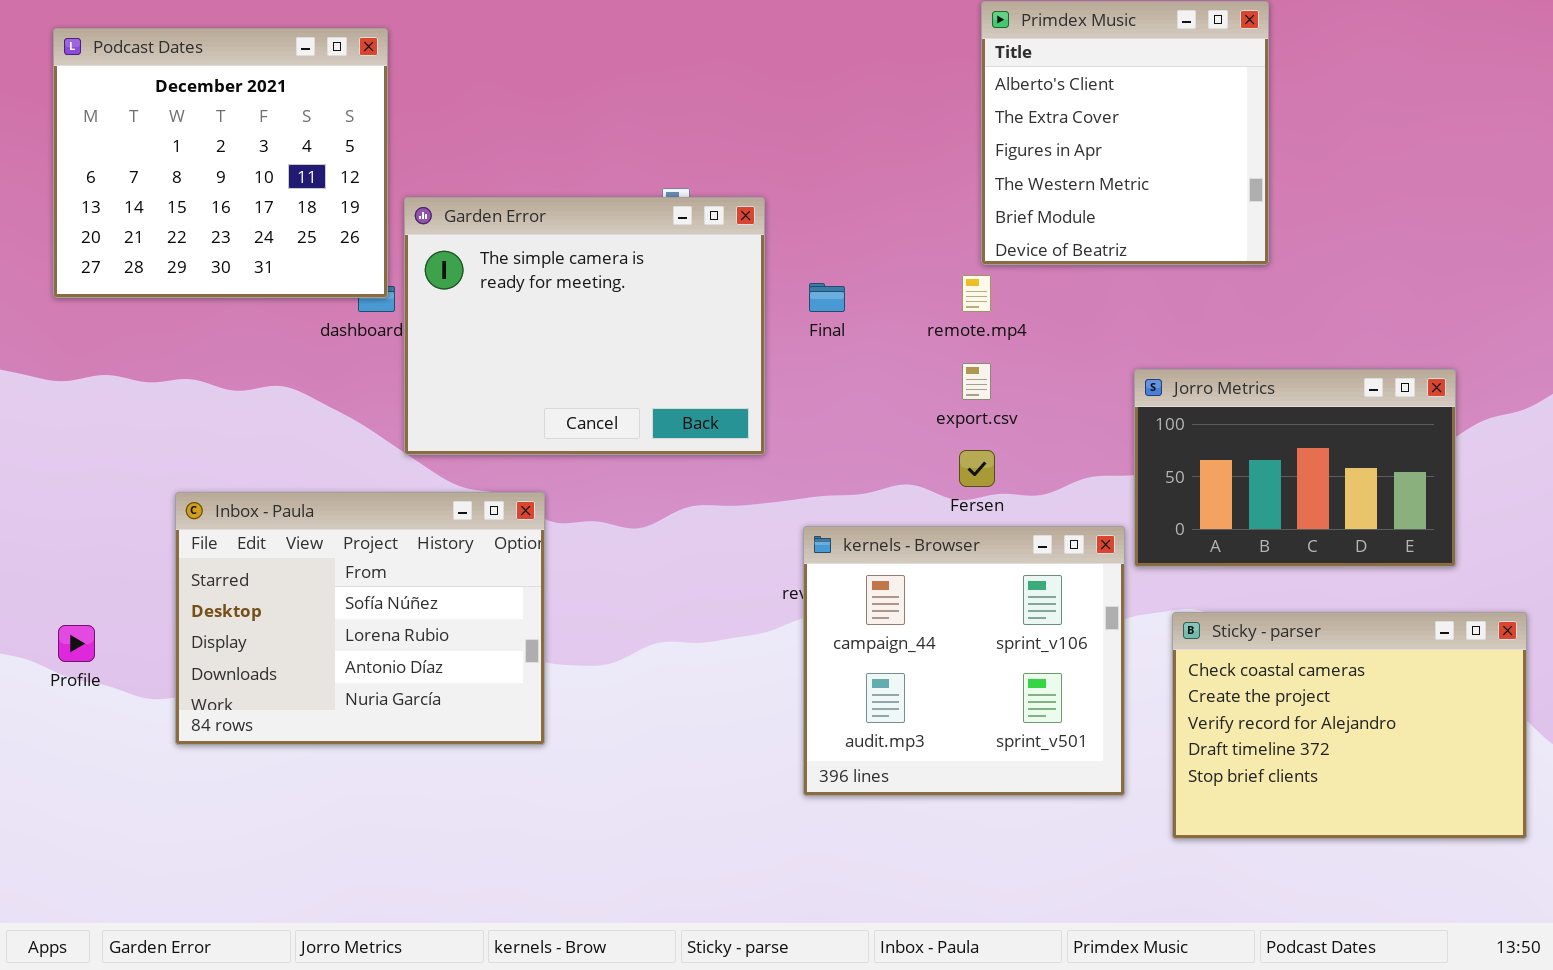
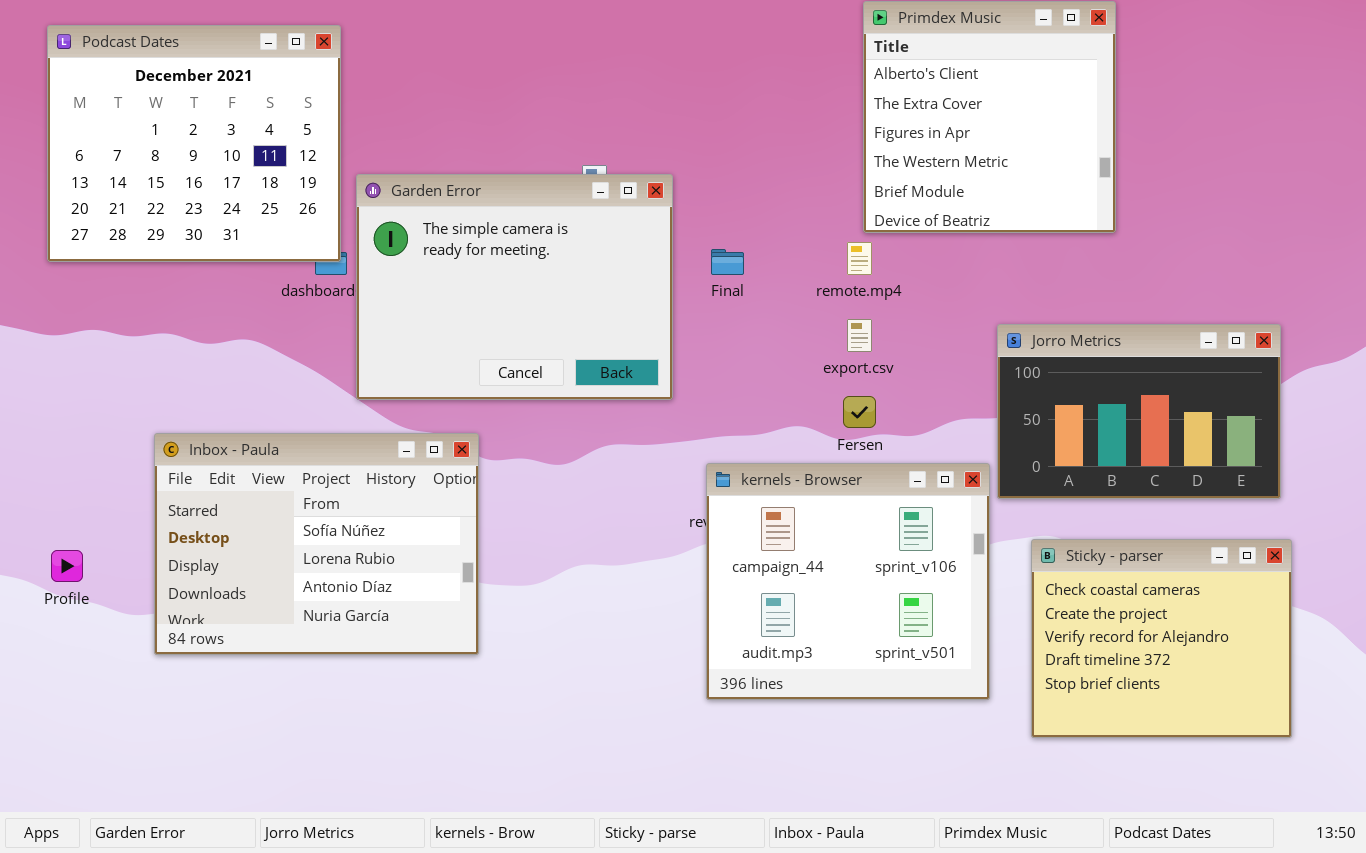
Sticky - parser: [1172,612,1527,839] -> [1031,539,1292,738], resized

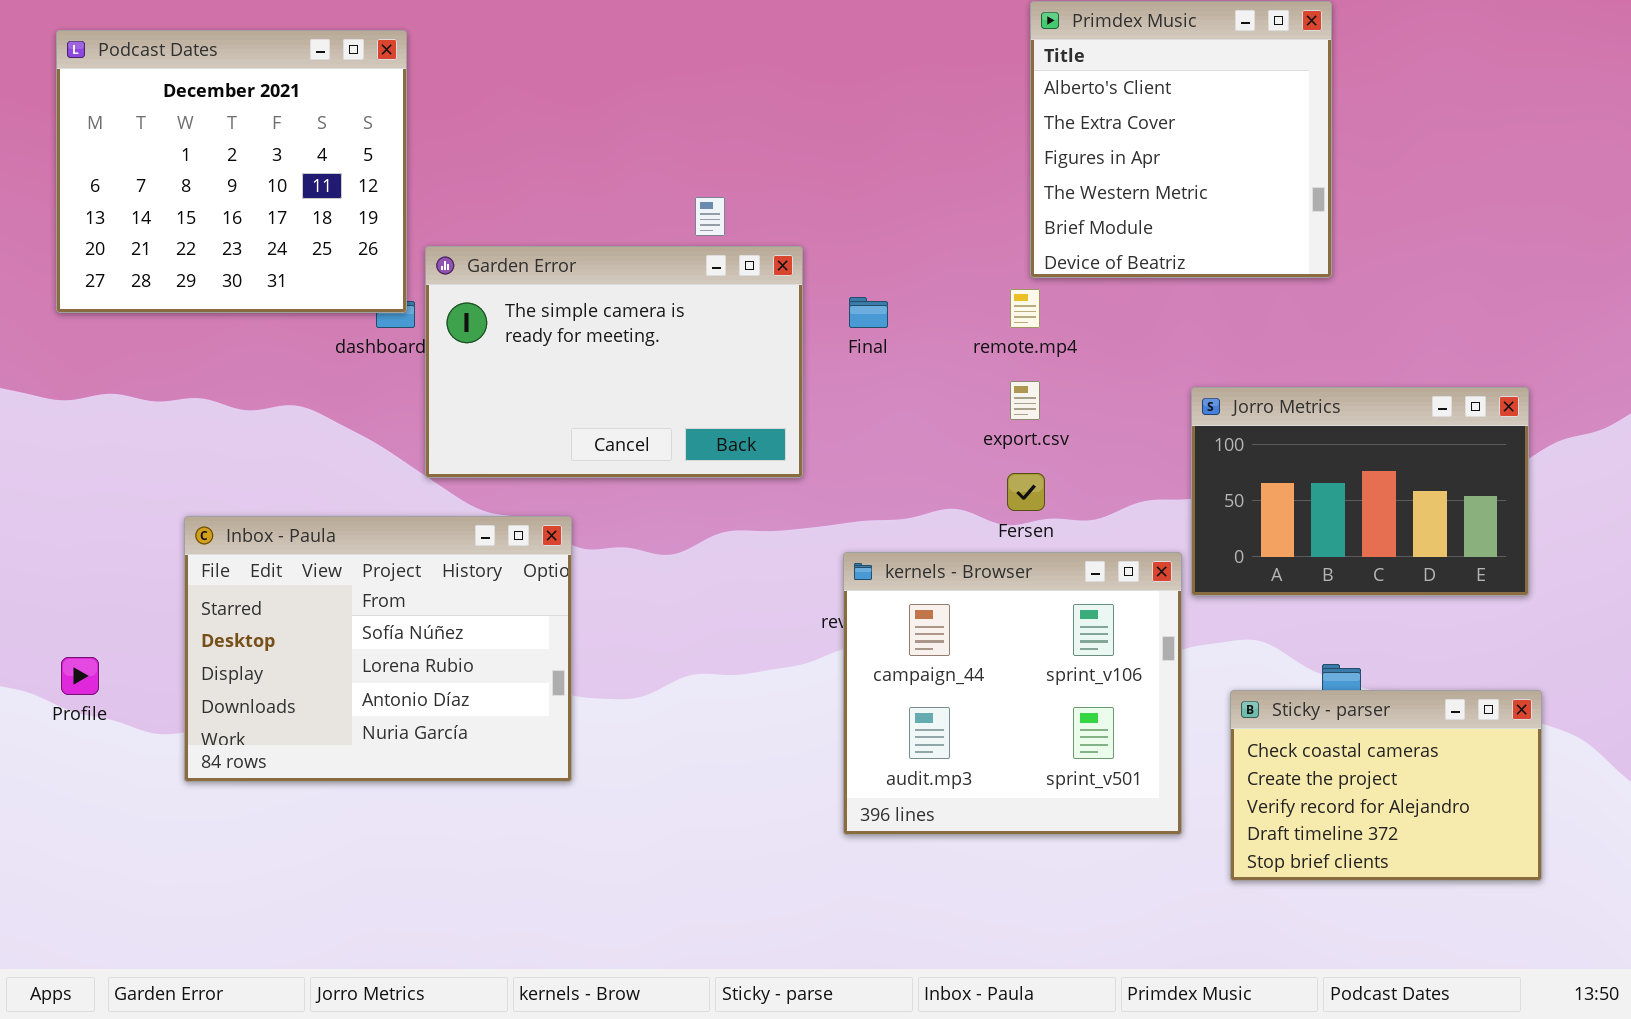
Garden Error: [356,174,673,400] -> [425,246,803,478], resized
Sticky - parser: [1031,539,1292,738] -> [1230,690,1542,881], resized

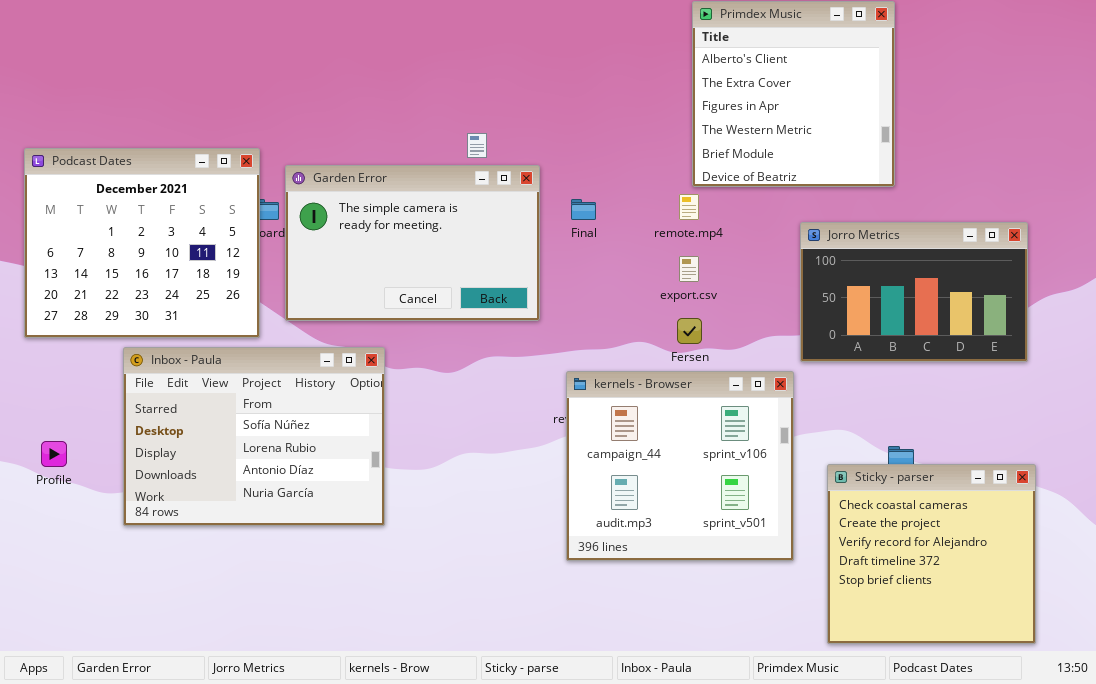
Podcast Dates: [56,30,407,313] -> [24,148,260,338], moved
Jorro Metrics: [1191,387,1529,596] -> [800,222,1028,362], moved
Sticky - parser: [1230,690,1542,881] -> [827,464,1036,644], resized

